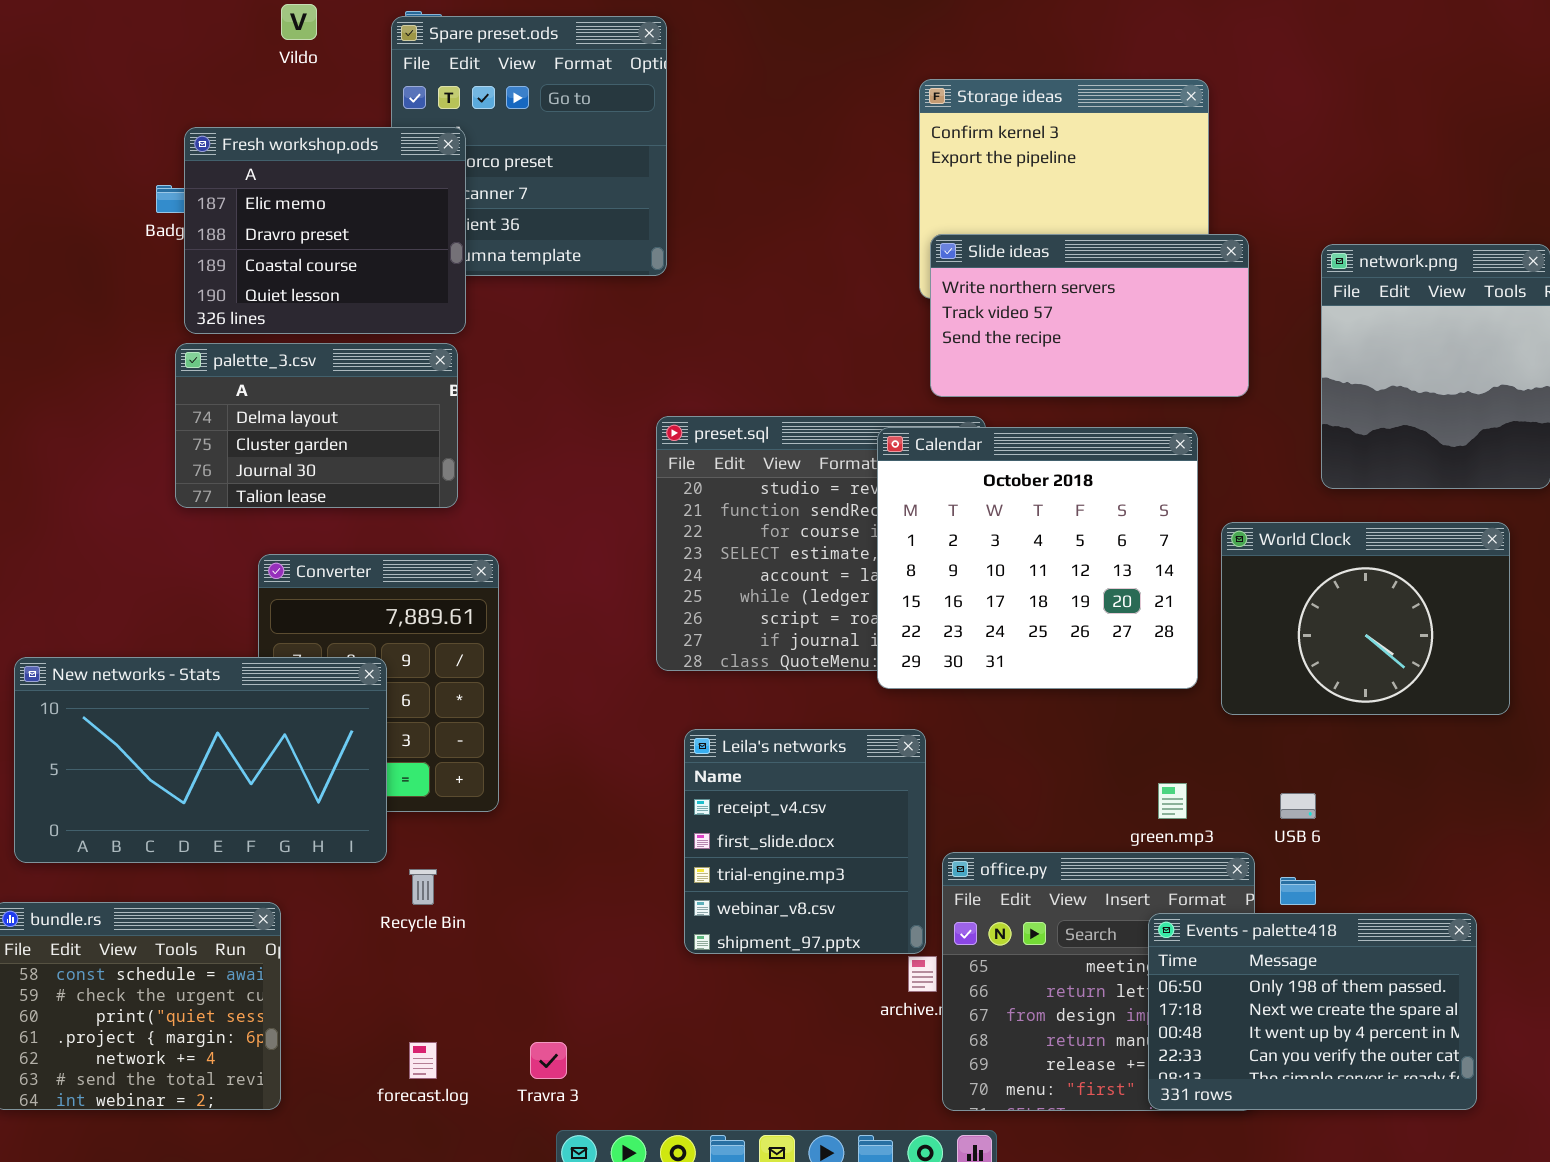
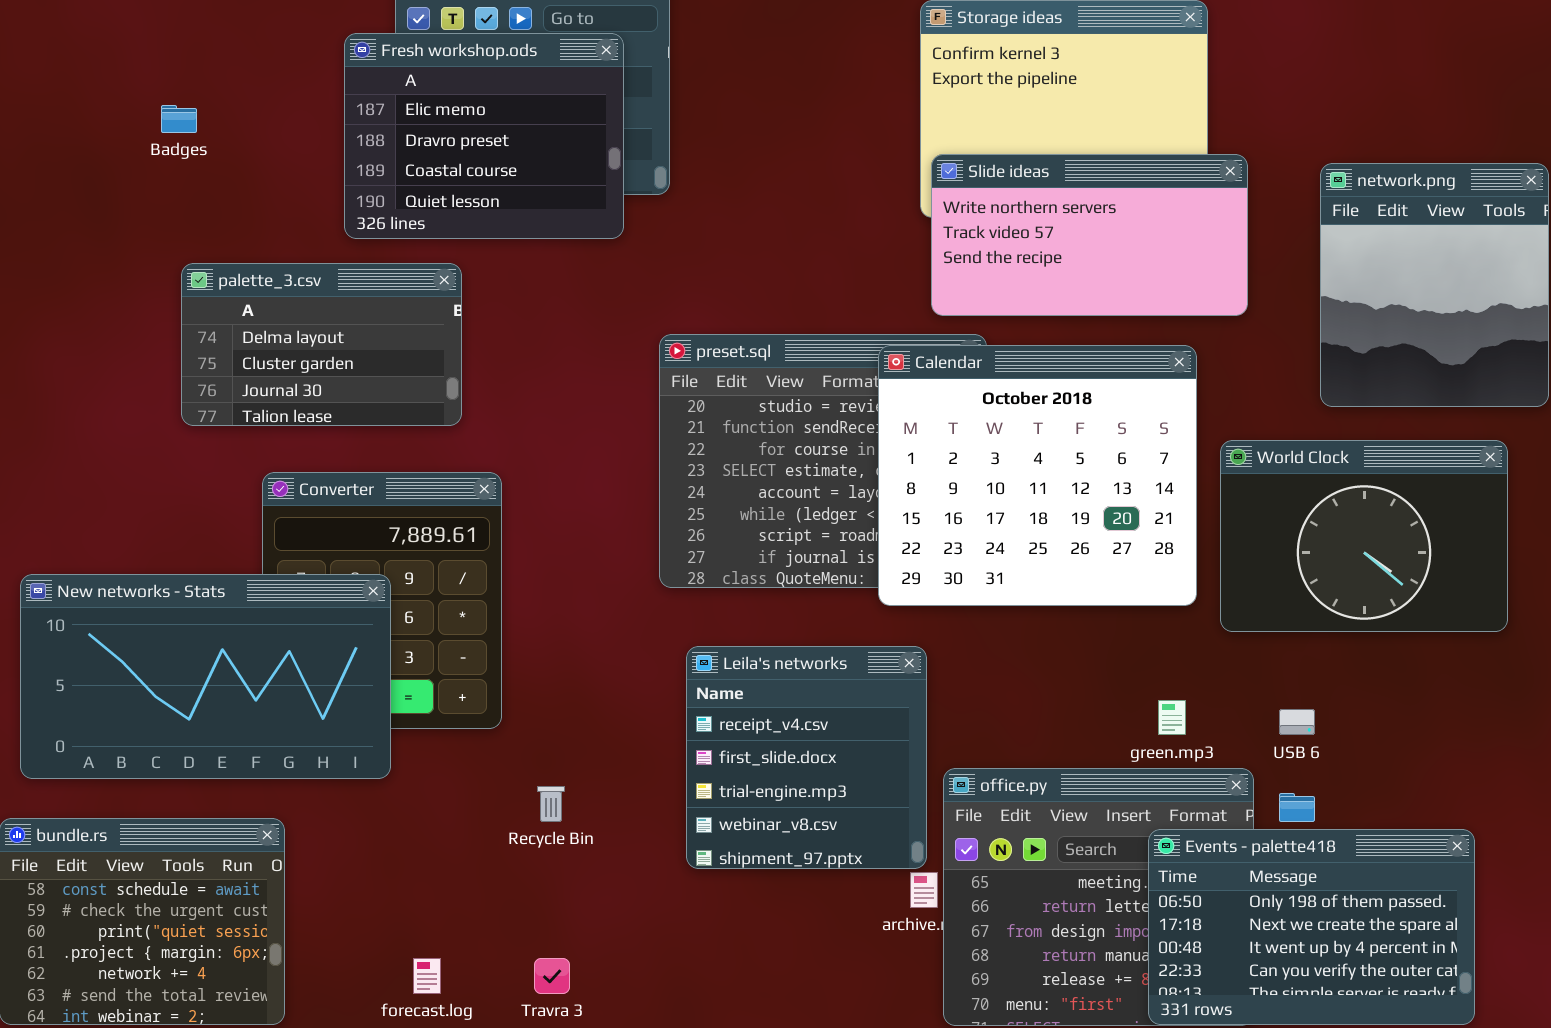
Fresh workshop.ods: [184,127,466,334] -> [344,33,624,239], moved
Recycle Bin: [409,869,437,905] -> [537,786,565,822], moved

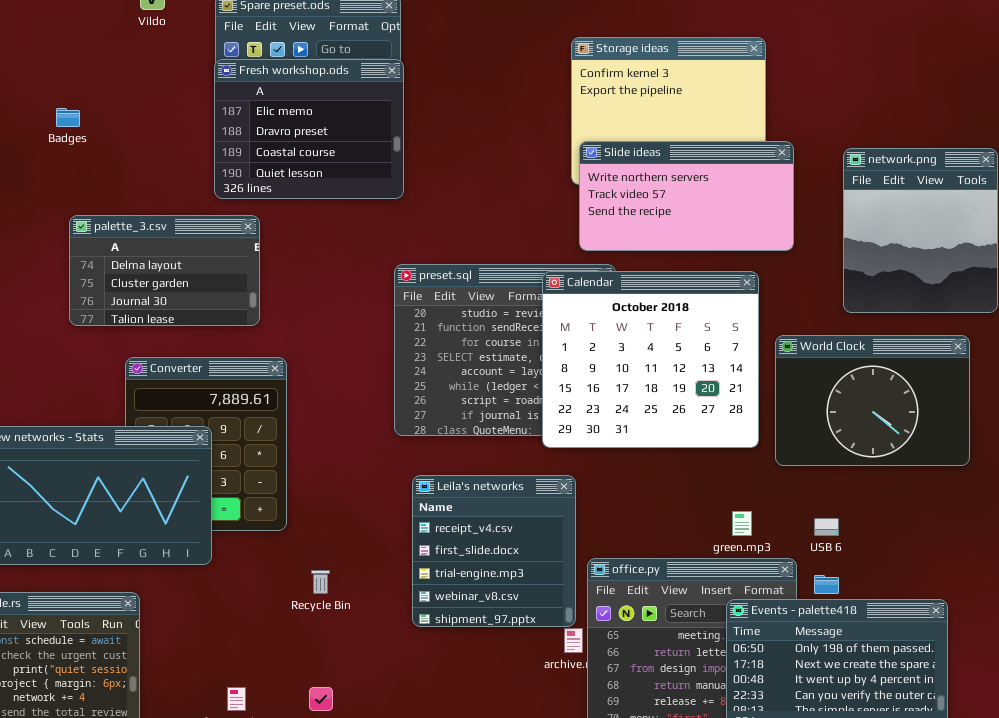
Fresh workshop.ods: [344,33,624,239] -> [214,59,404,199], moved

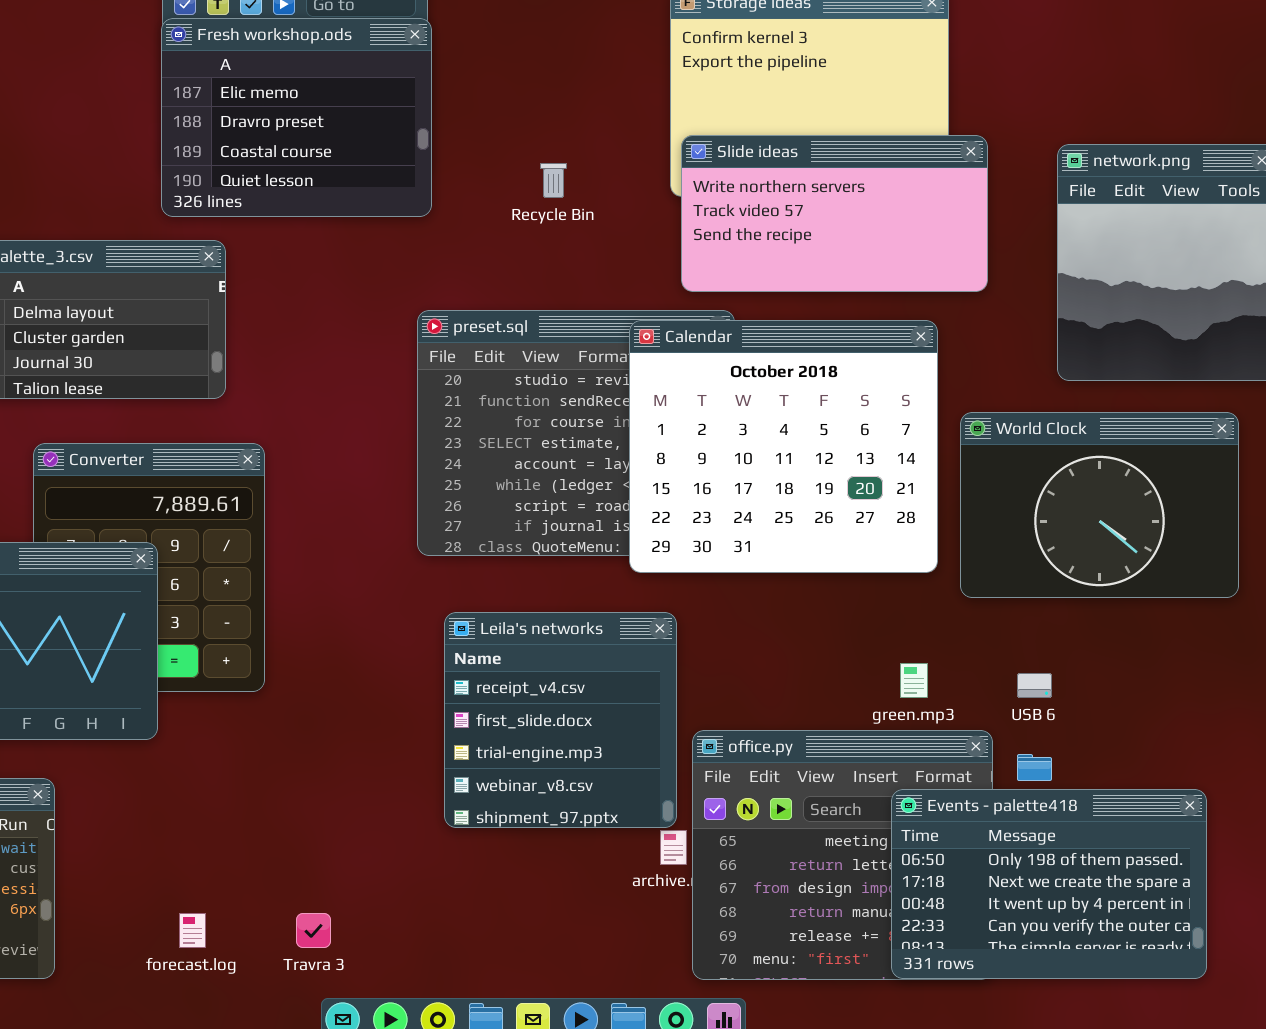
Recycle Bin: [311,570,330,594] -> [540,163,567,198], moved

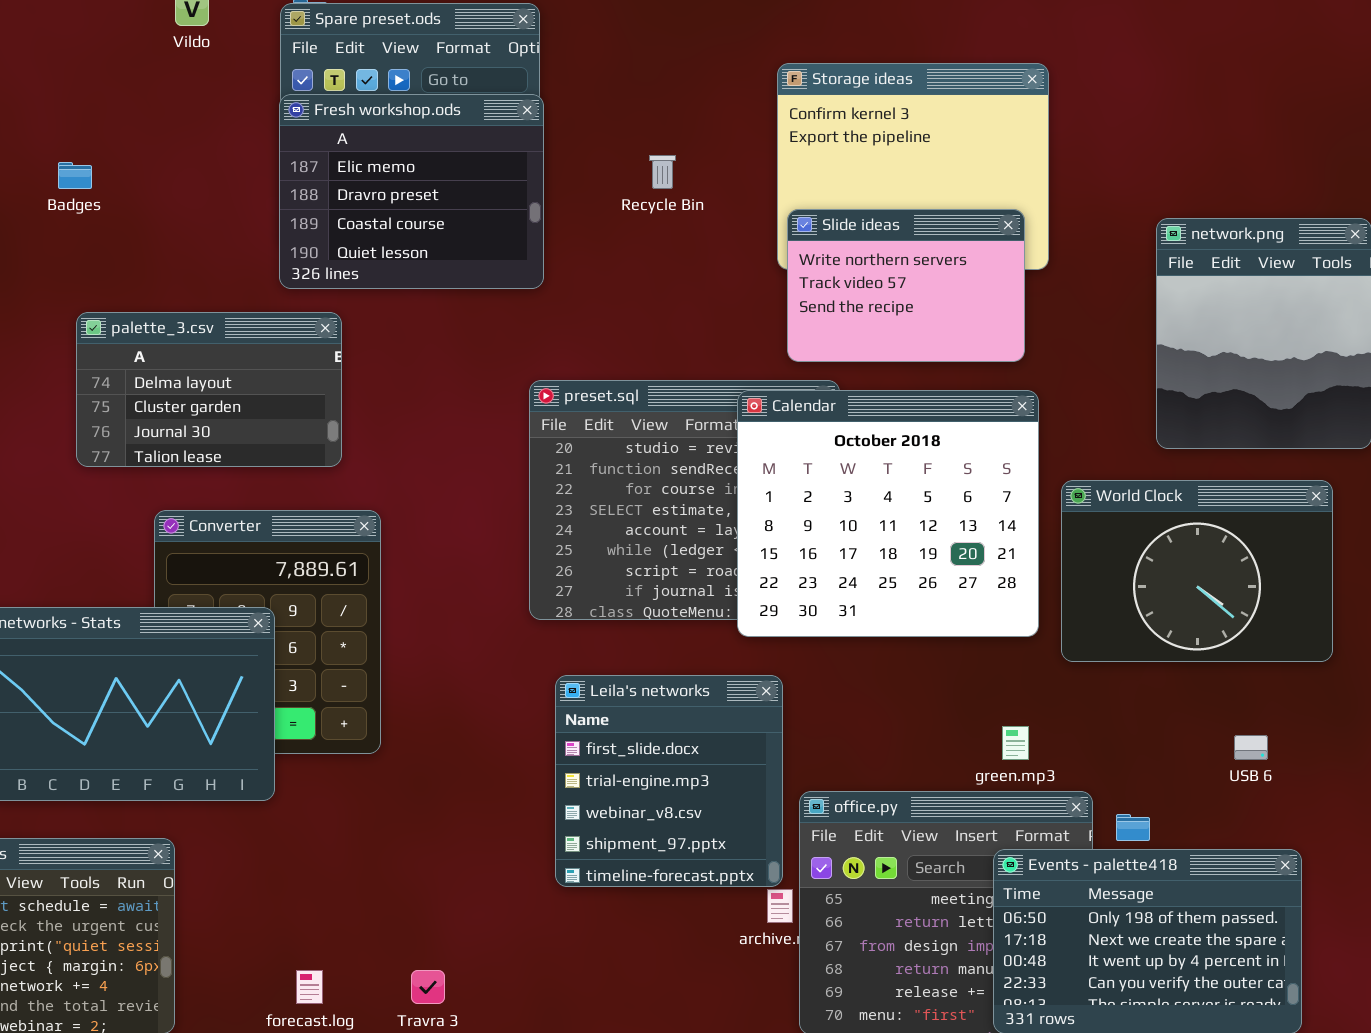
Slide ideas: [681,135,988,292] -> [787,209,1025,362], resized
Recycle Bin: [540,163,567,198] -> [649,155,676,189], moved
Leila's networks: [444,612,677,828] -> [555,675,783,887], scrolled down 1 row
USB 6: [1017,673,1052,698] -> [1234,735,1268,760], moved

